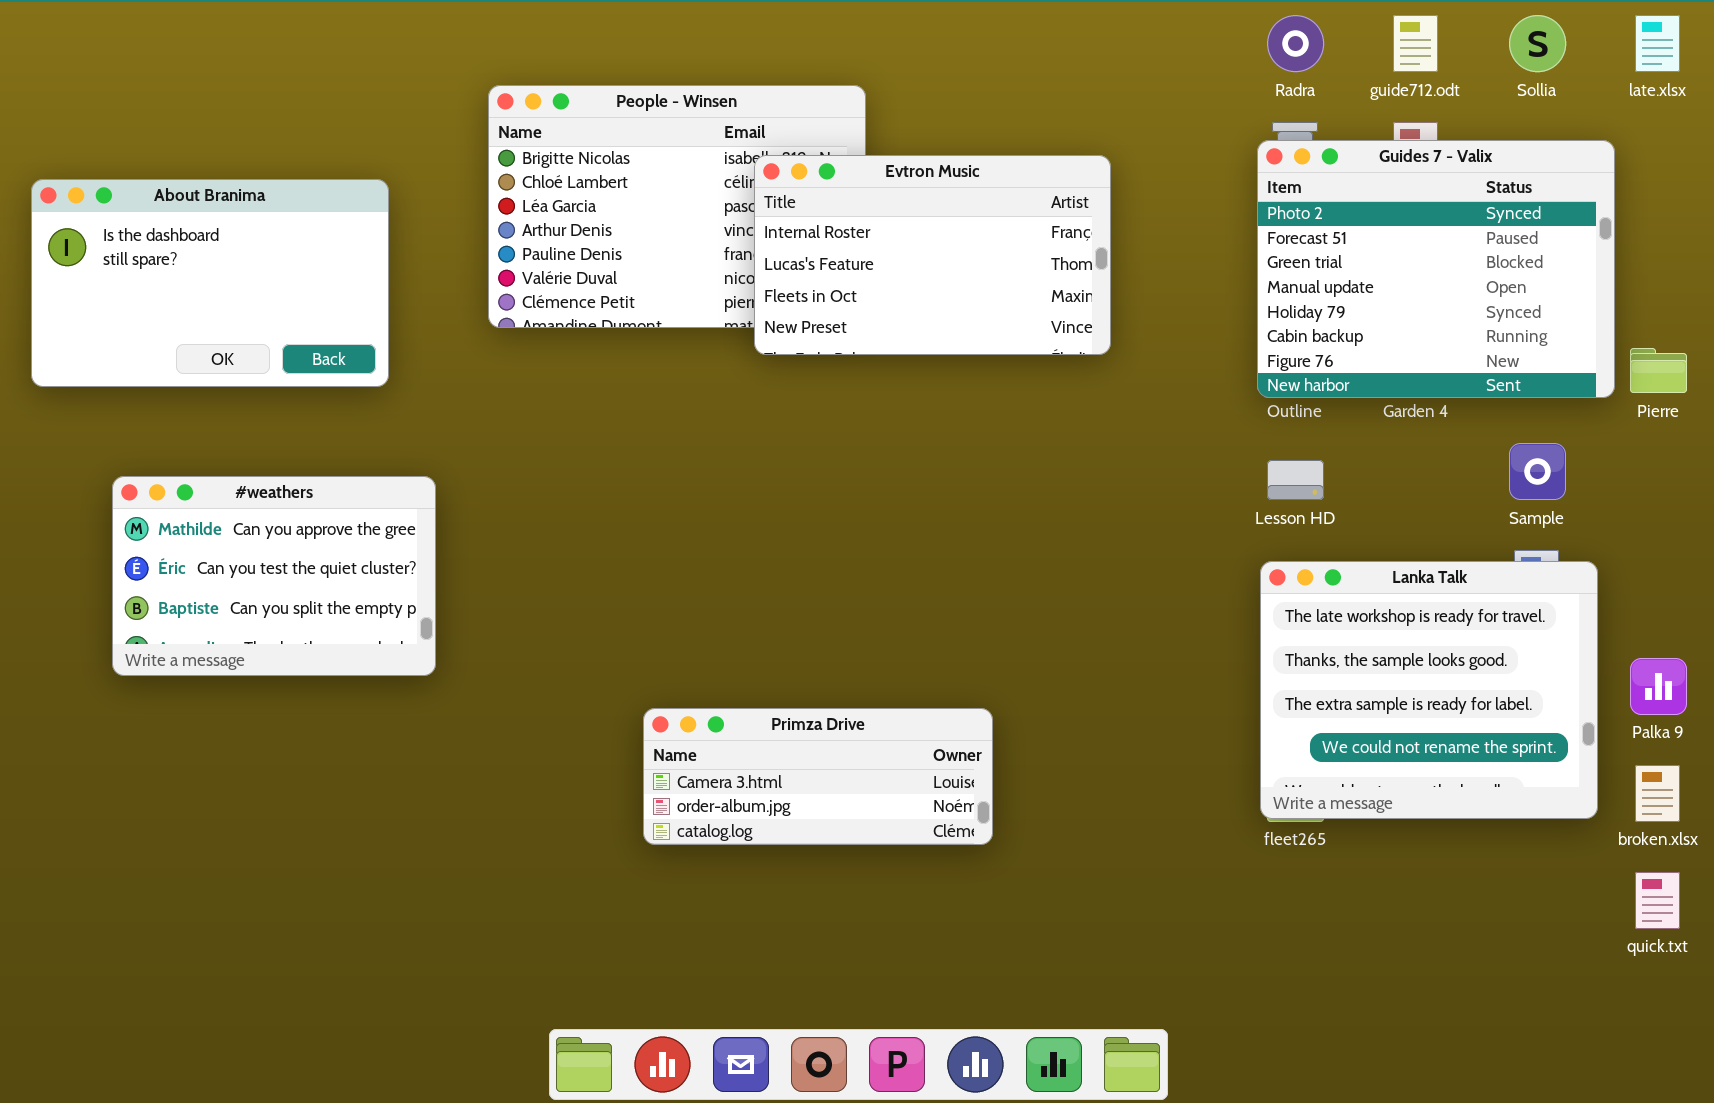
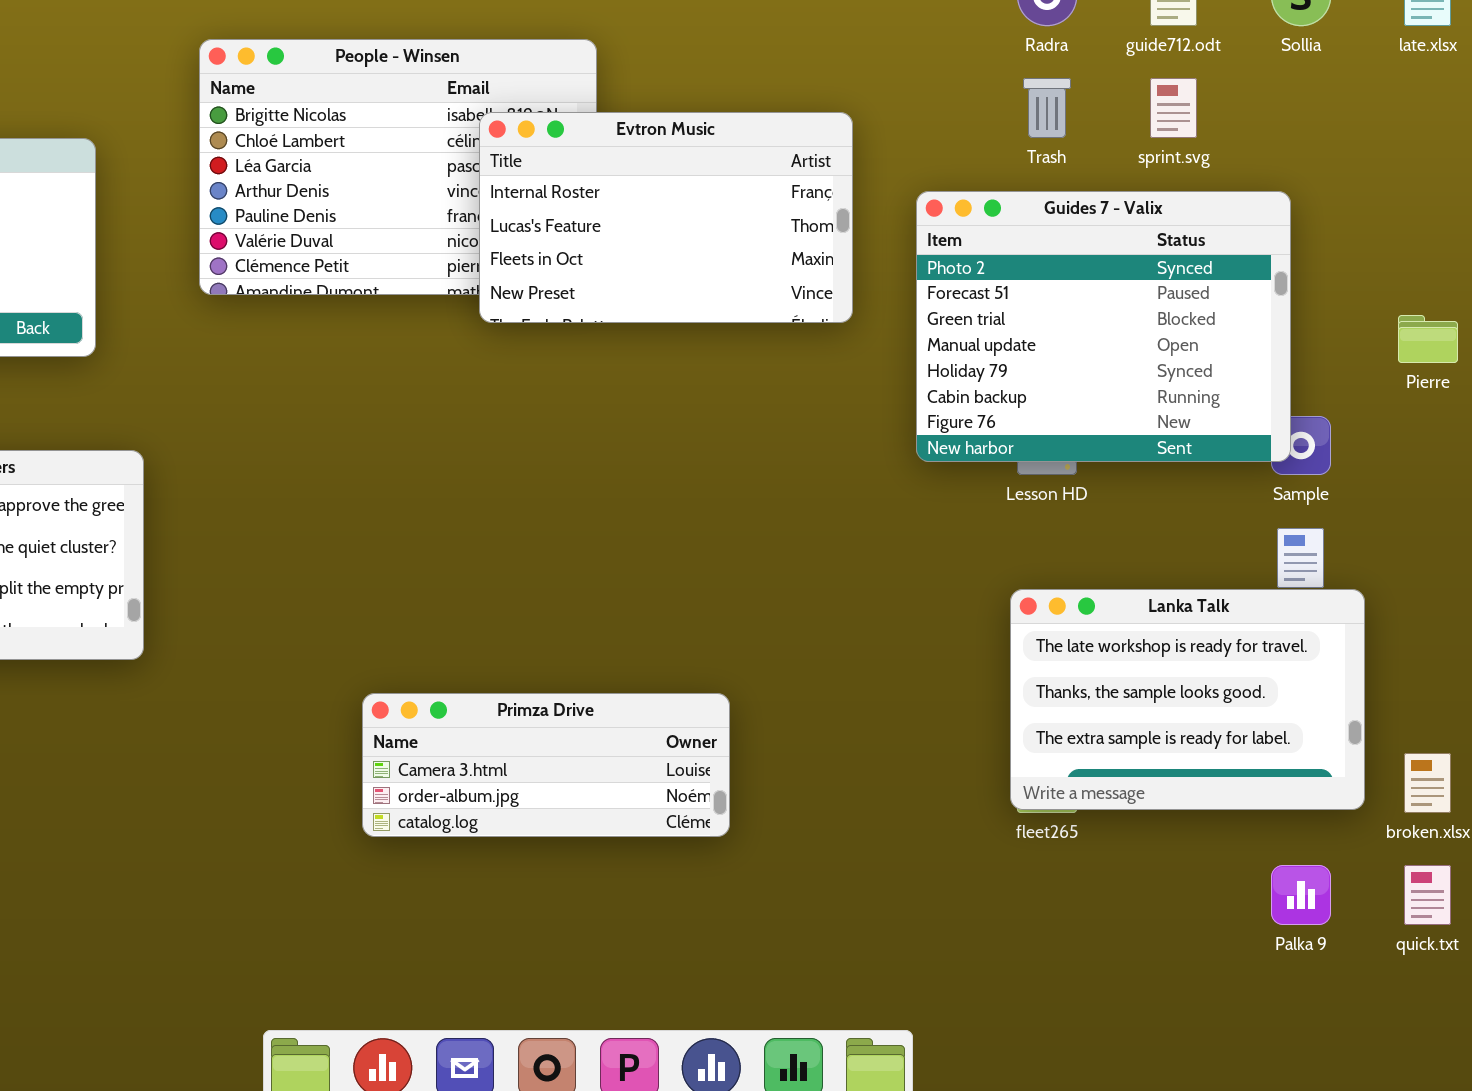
Guides 7 - Valix: [1257,140,1615,398] -> [916,191,1291,462], moved
Lanka Talk: [1260,561,1598,819] -> [1010,589,1365,810], resized
Palka 9: [1630,658,1687,715] -> [1271,865,1331,925], moved

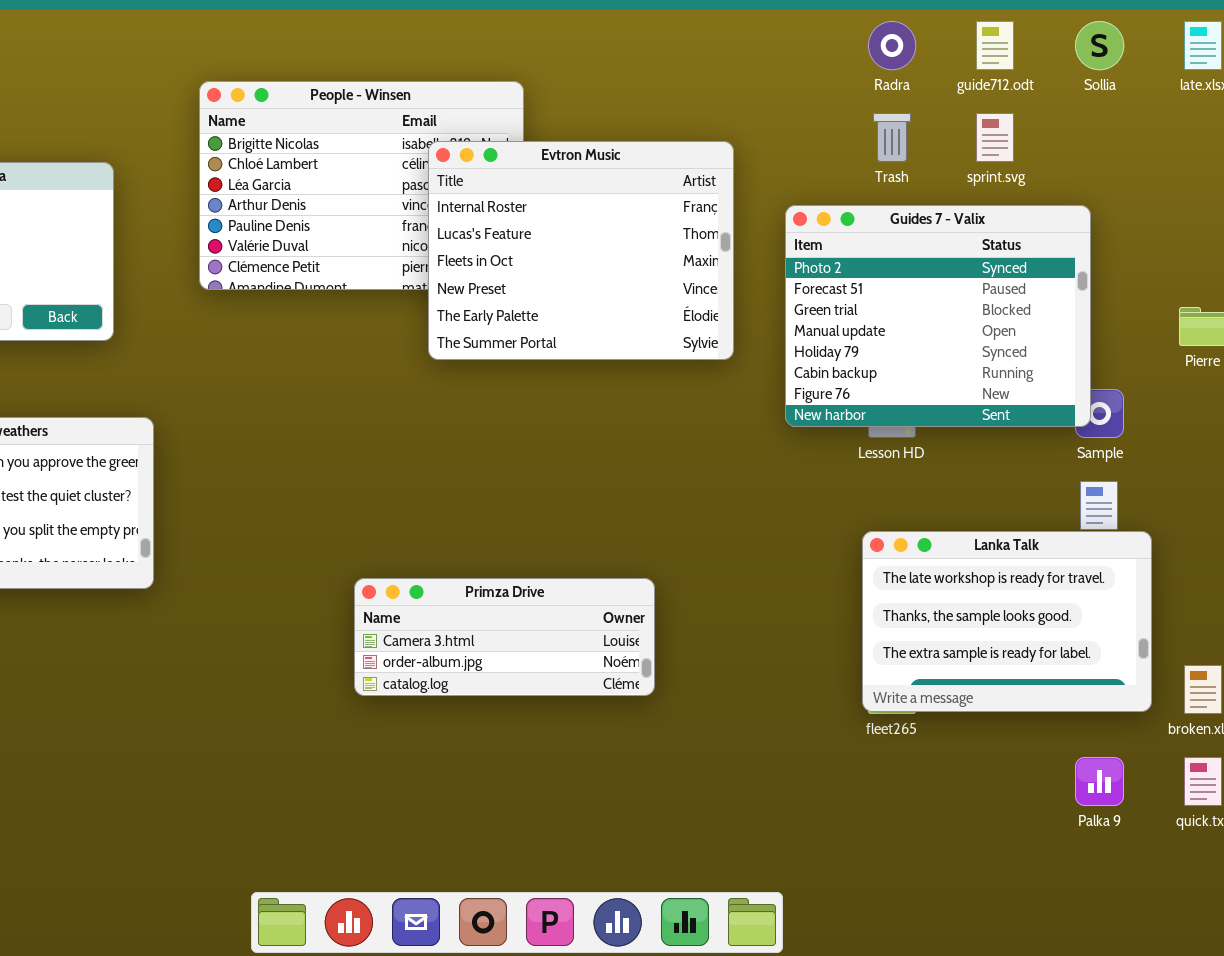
Evtron Music: [479,112,853,323] -> [428,141,734,360], resized
Primza Drive: [362,693,730,837] -> [354,578,655,696], moved

